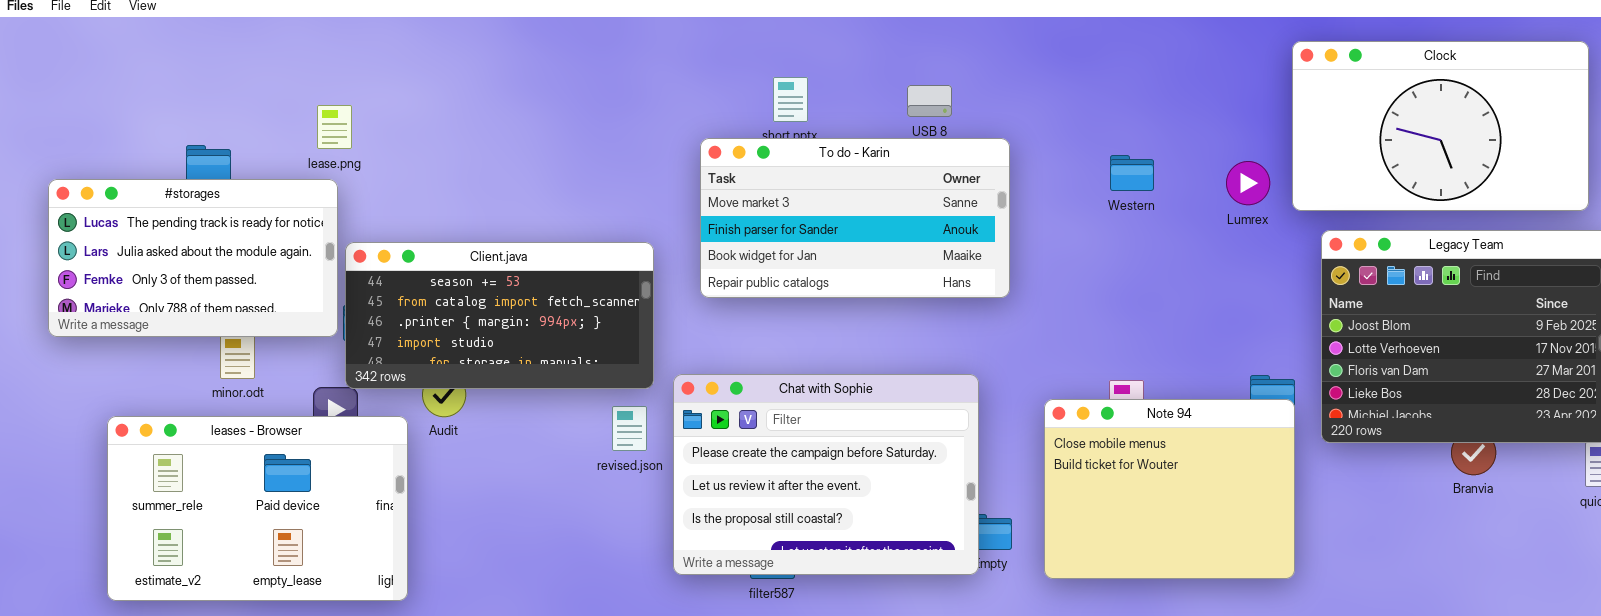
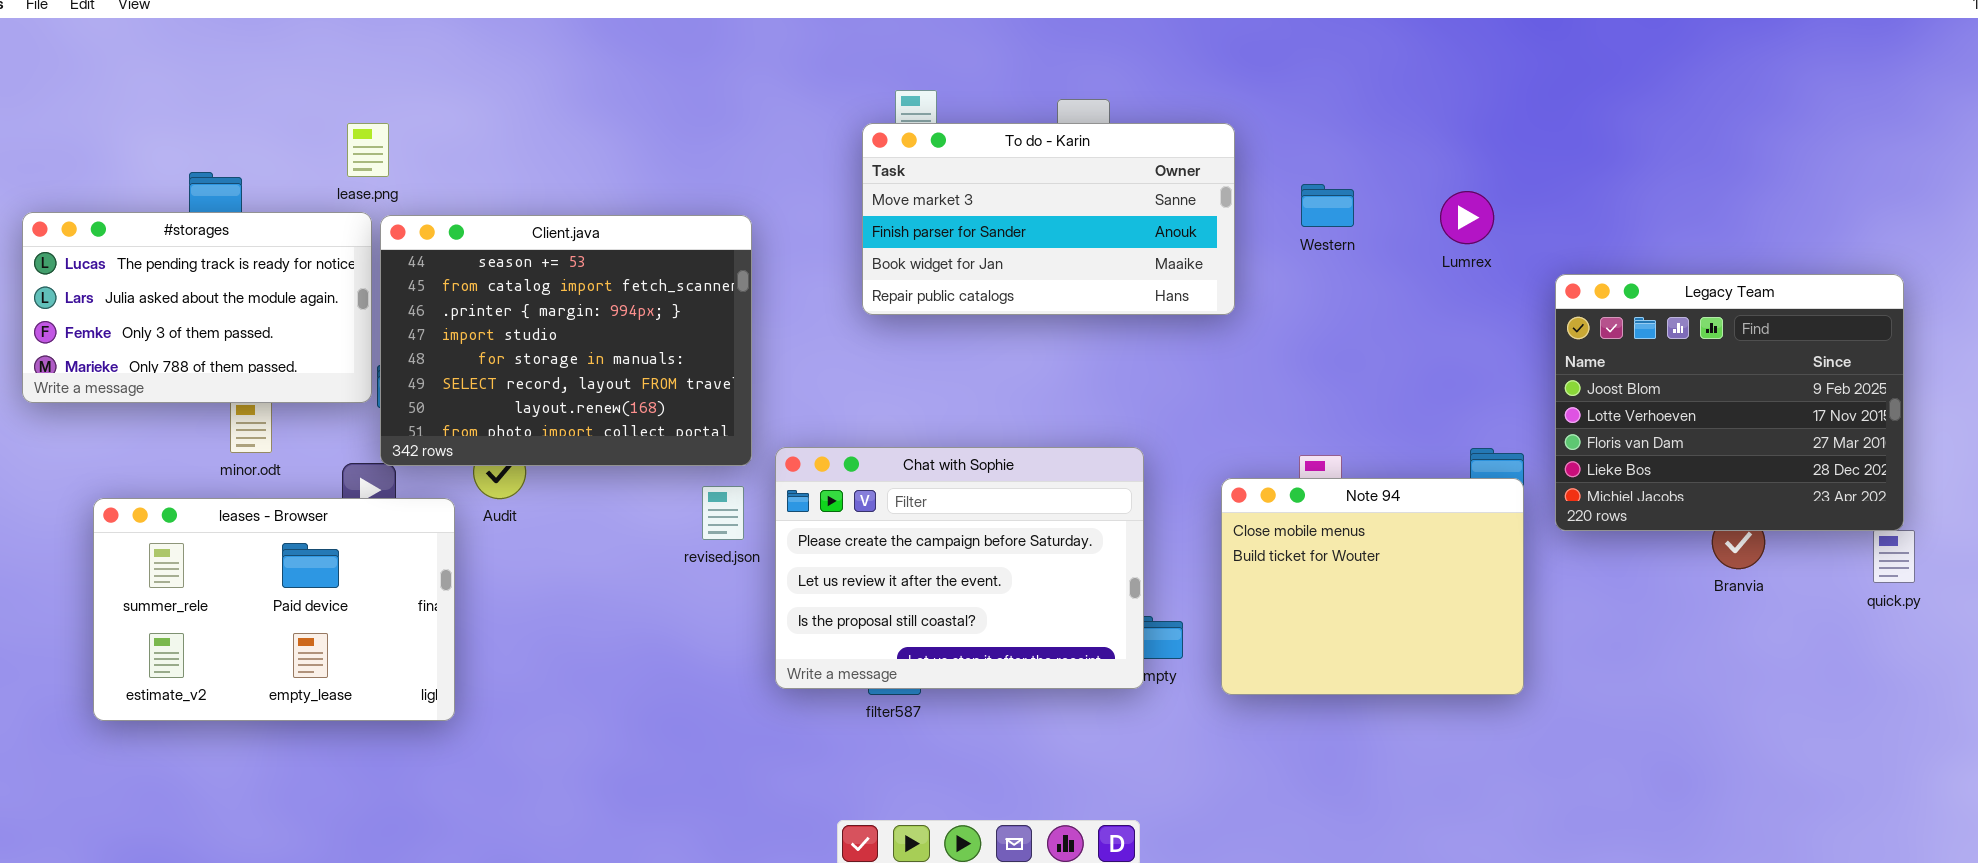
Clock: [1292,41,1589,211] -> none, closed
To do - Karin: [700,138,1010,298] -> [862,123,1235,315], moved
Client.java: [345,242,654,389] -> [380,215,752,466], resized

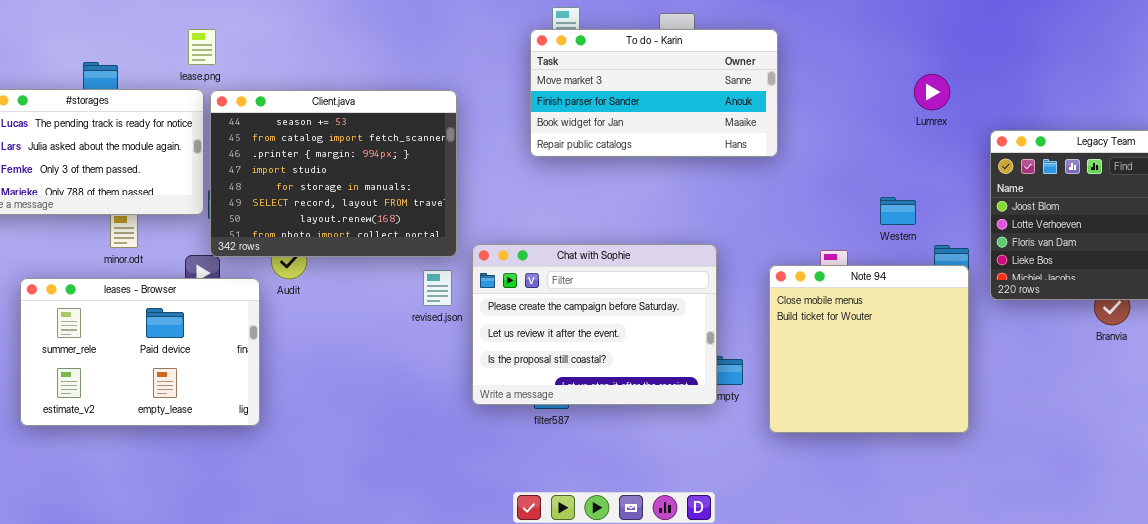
Western: [1301,184,1354,227] -> [880,197,916,225], moved
Note 94: [1221,478,1524,695] -> [769,265,969,433], resized

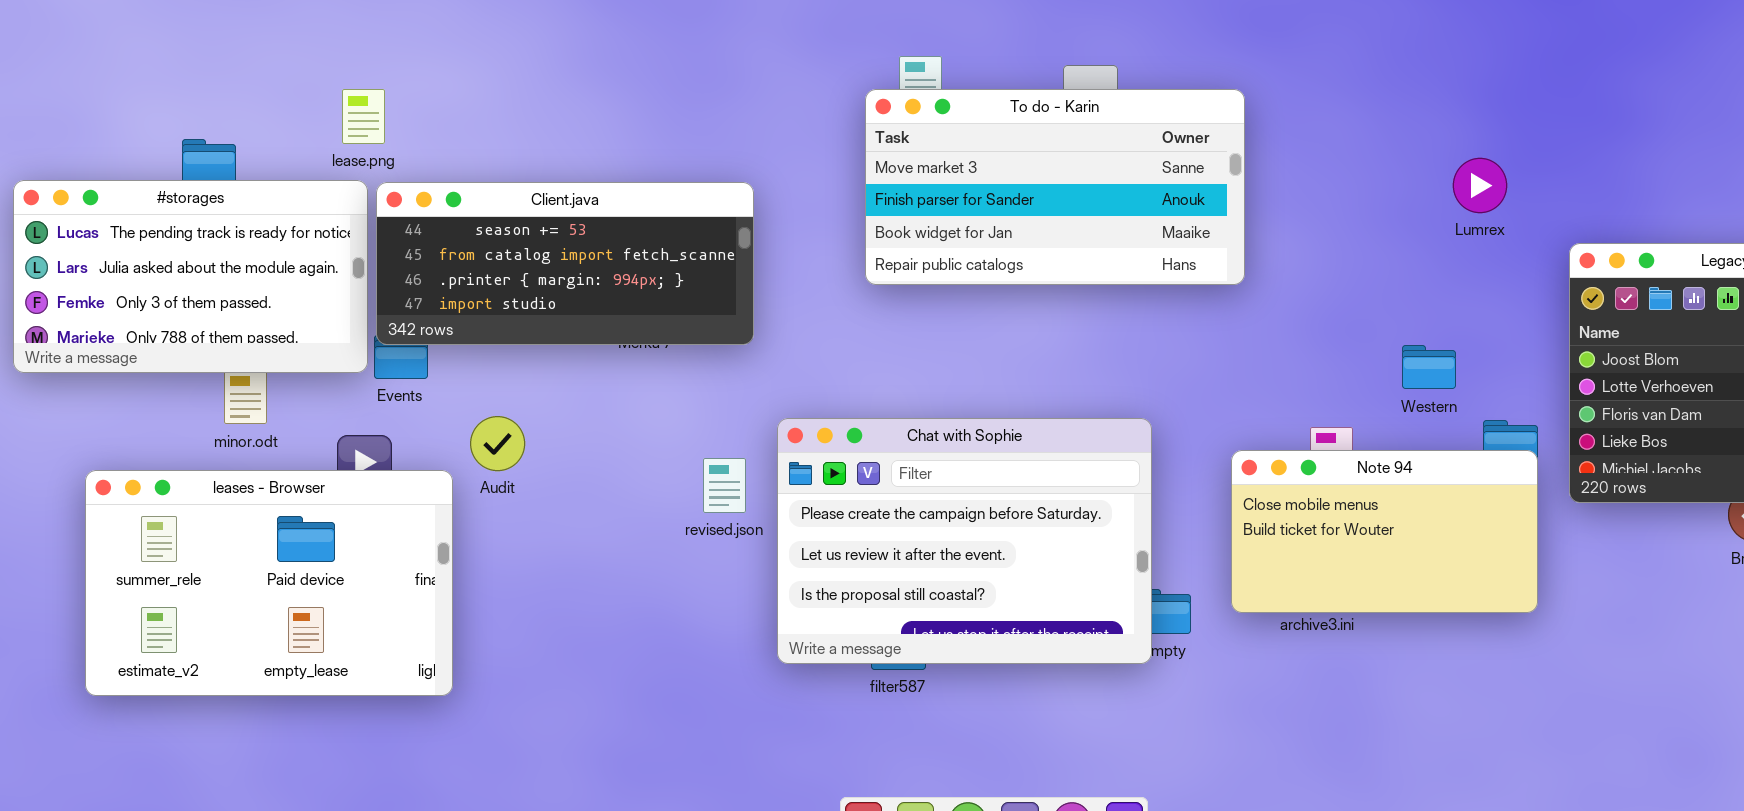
Client.java: [210,90,457,257] -> [376,182,754,345], resized
Note 94: [769,265,969,433] -> [1231,450,1538,613], resized

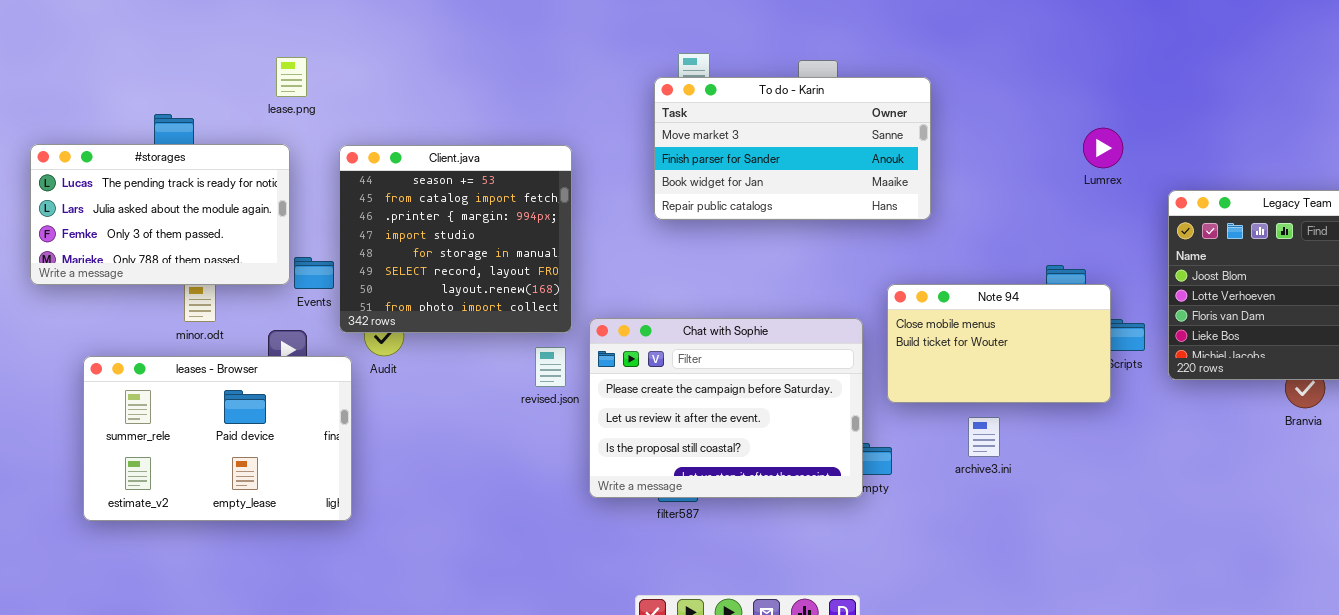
lease.png: [342,89,385,144] -> [276,57,307,97], moved
Client.java: [376,182,754,345] -> [339,145,572,333], resized
Note 94: [1231,450,1538,613] -> [887,284,1111,403], moved

